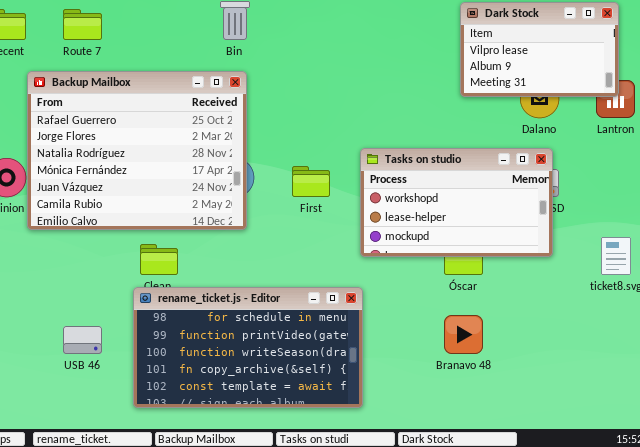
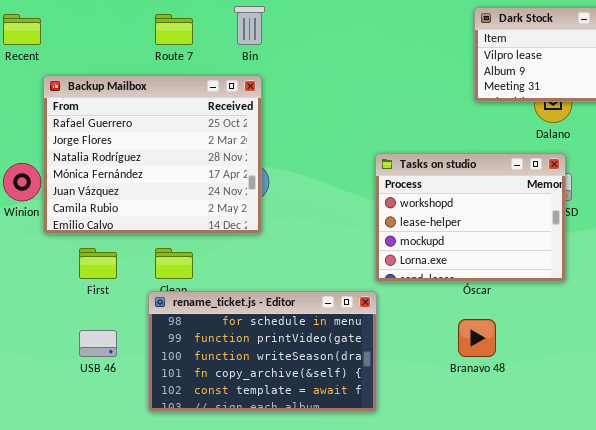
Route 7: [63,9,102,40] -> [155,14,193,45], moved
Tasks on studio: [360,148,553,257] -> [375,153,566,282], resized
First: [292,166,330,197] -> [79,248,117,279], moved

